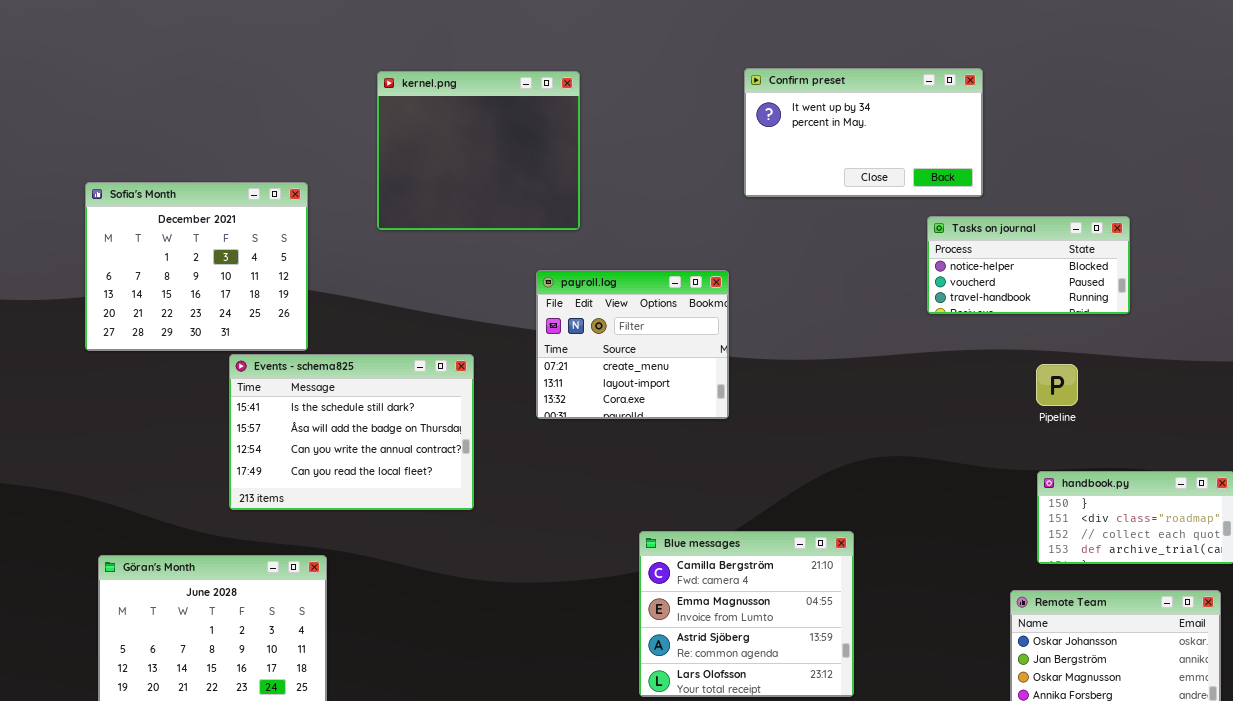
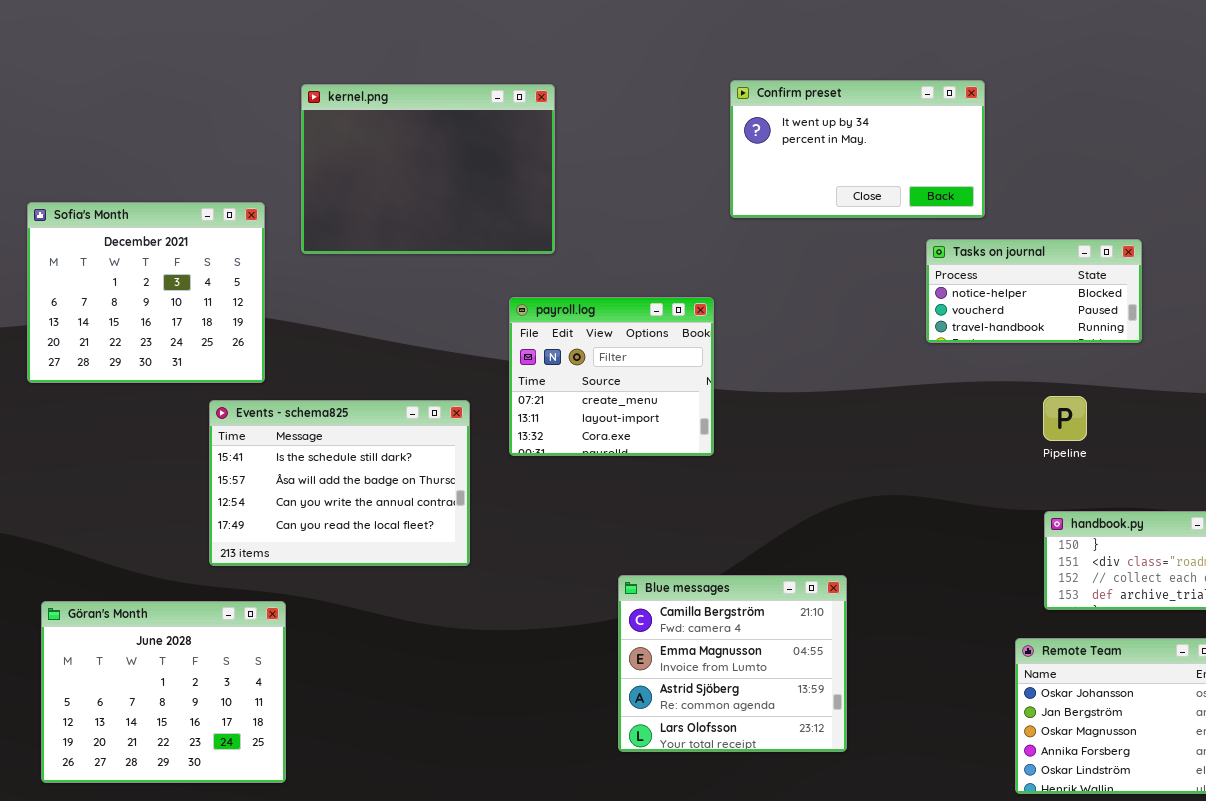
kernel.png: [377,71,580,230] -> [301,84,555,254], resized
Events - schema825: [229,354,474,510] -> [209,400,470,566], moved

